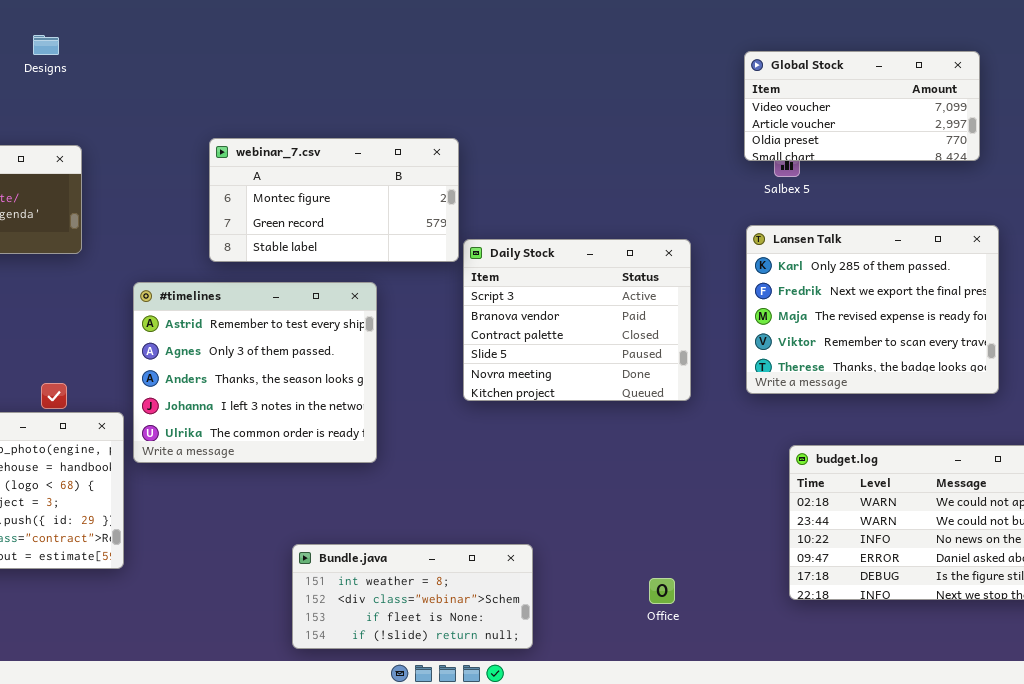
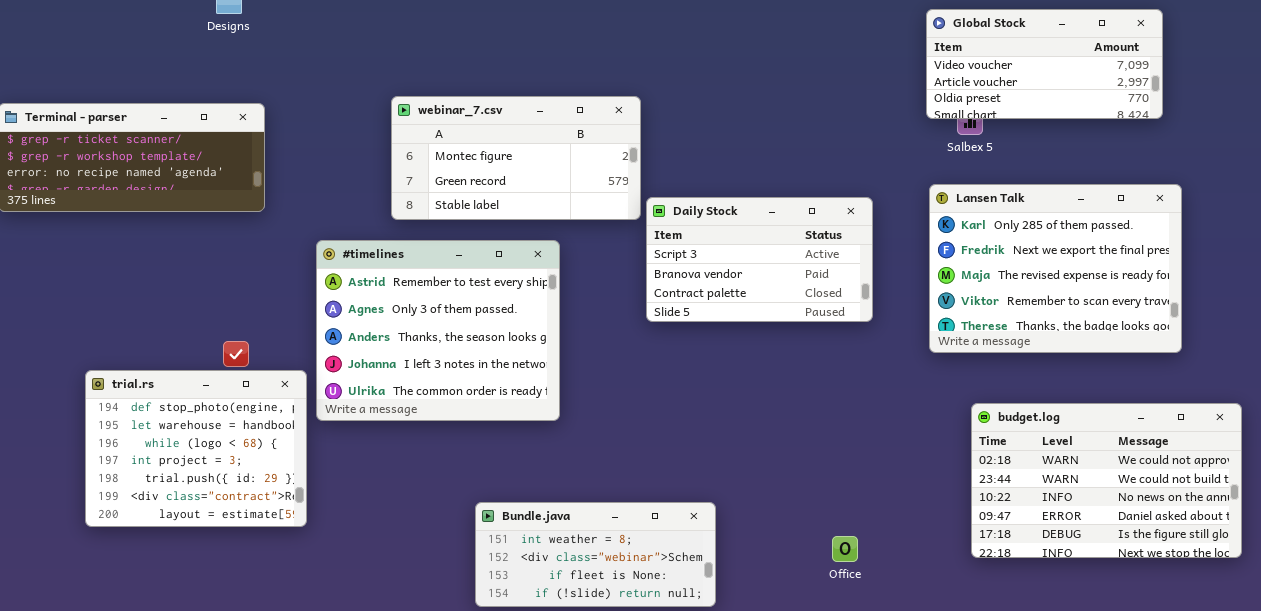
Daily Stock: [463,239,691,401] -> [646,197,873,322], resized

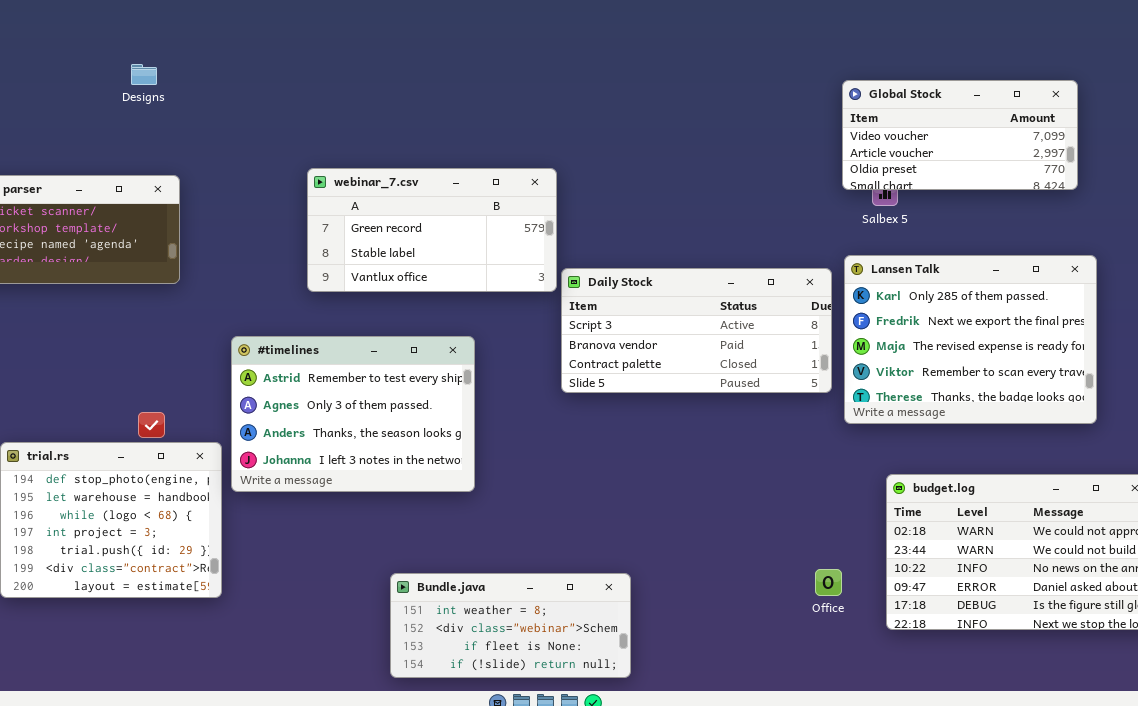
webinar_7.csv: [391,96,641,220] -> [307,168,557,292], scrolled down 1 row
Daily Stock: [646,197,873,322] -> [561,268,832,393], resized
#timelines: [316,240,560,421] -> [231,336,475,492], resized
Office: [832,536,858,562] -> [815,569,842,596], moved

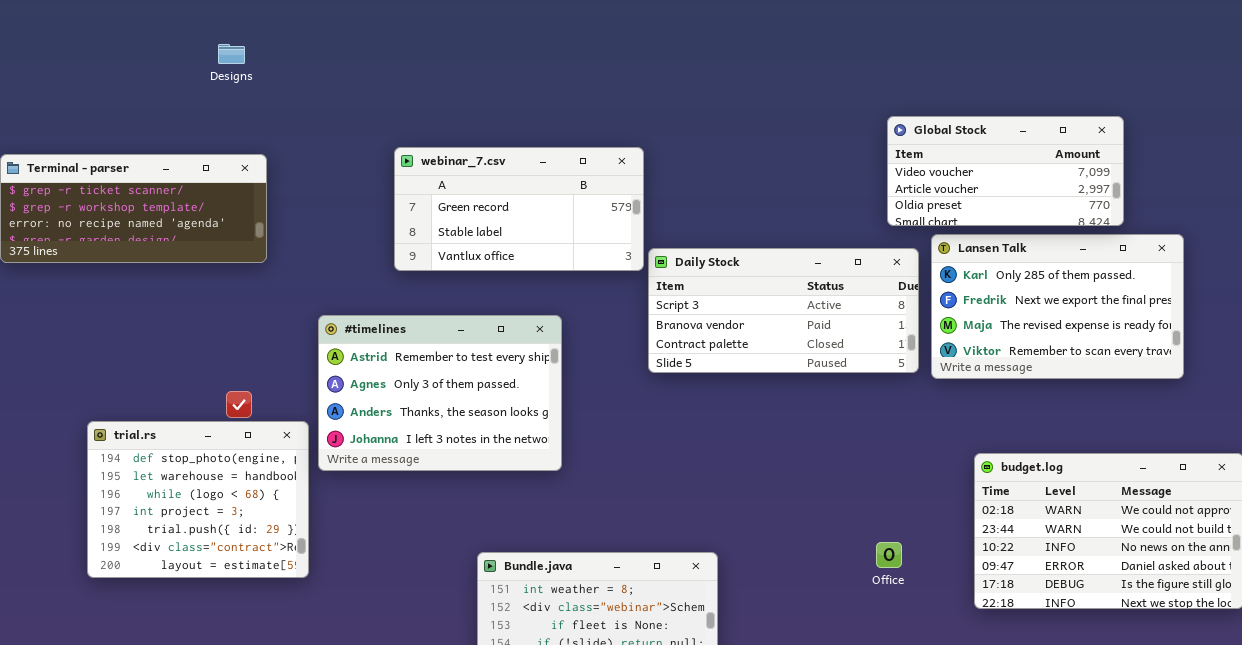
Global Stock: [842,80,1078,190] -> [887,116,1124,226], moved
Lansen Talk: [844,255,1097,424] -> [931,234,1184,379], resized
Office: [815,569,842,596] -> [876,542,902,568], moved

